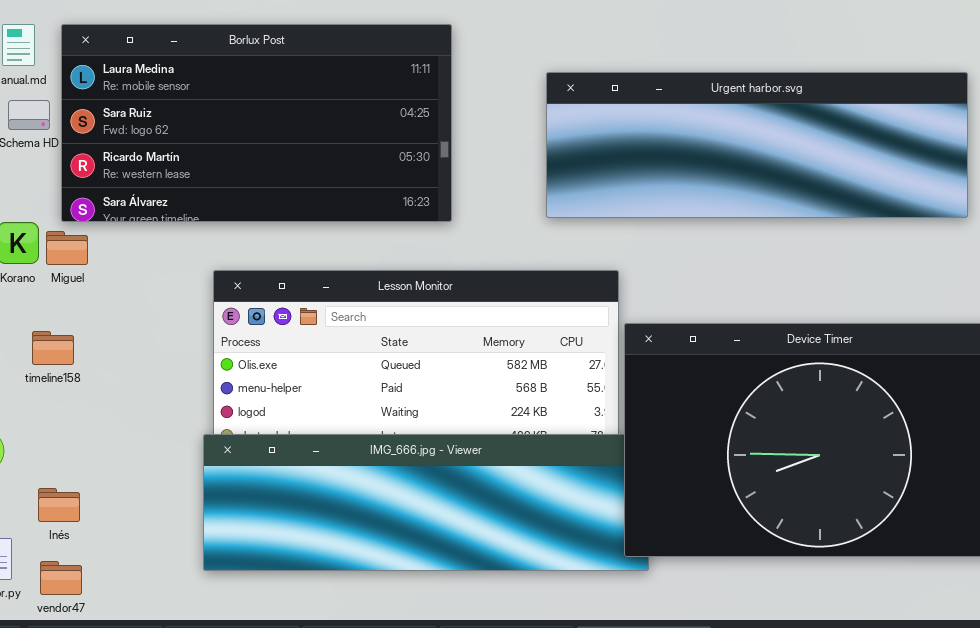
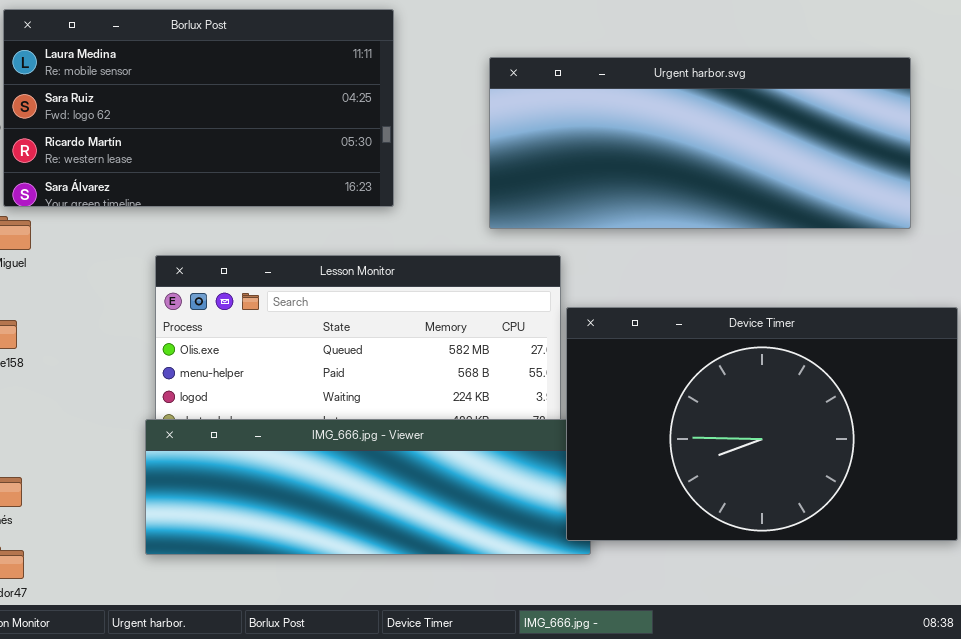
Urgent harbor.svg: [546,72,968,218] -> [489,57,911,229], resized

